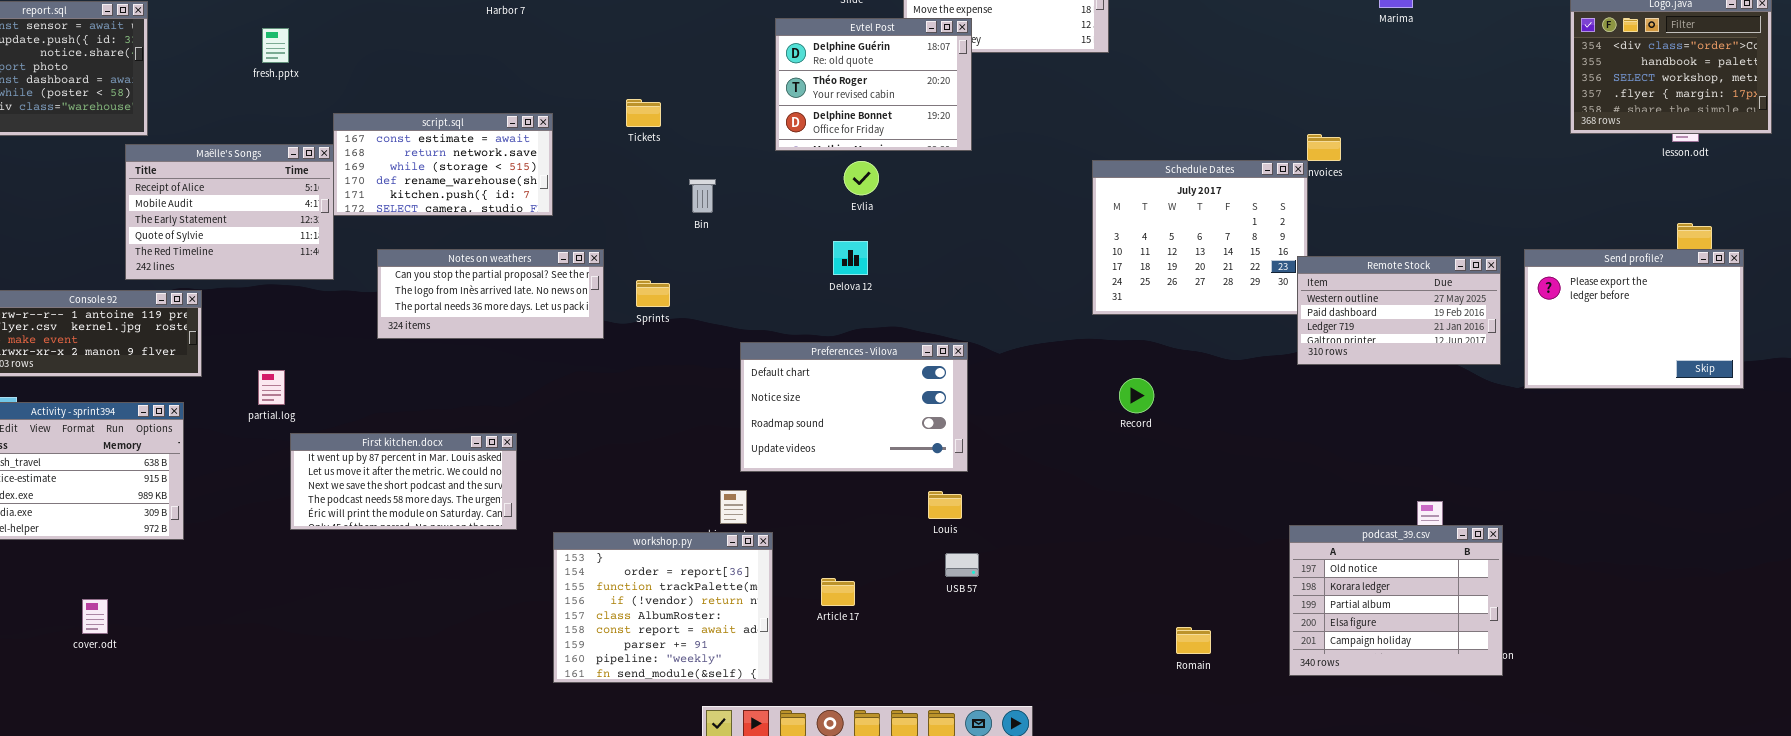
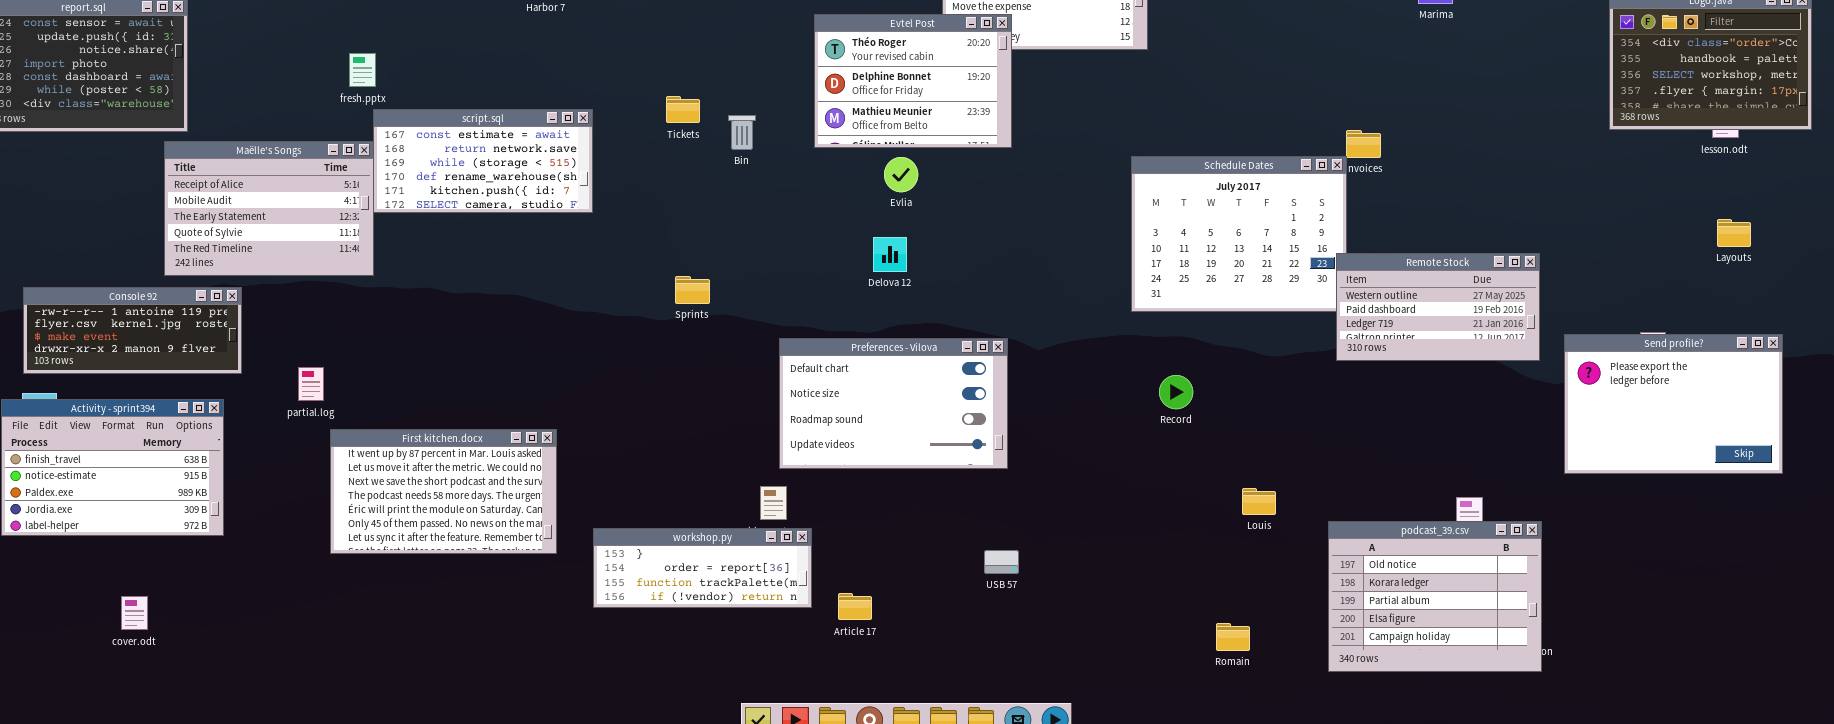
Evtel Post: [775,18,972,151] -> [814,14,1012,148], scrolled down 1 row
fresh.pptx: [262,28,289,63] -> [349,53,376,87], moved
Bin: [689,179,716,213] -> [728,115,756,150], moved
Notes on weathers: [377,249,604,339] -> none, closed
Send profile?: [1524,249,1744,389] -> [1564,334,1783,474], moved
First kitchen.docx: [290,433,517,530] -> [330,429,557,554], resized
Louis: [928,491,962,519] -> [1242,488,1276,515], moved
workshop.py: [553,532,773,683] -> [593,528,812,608], resized
Article 17: [821,578,855,606] -> [838,593,872,620], moved

